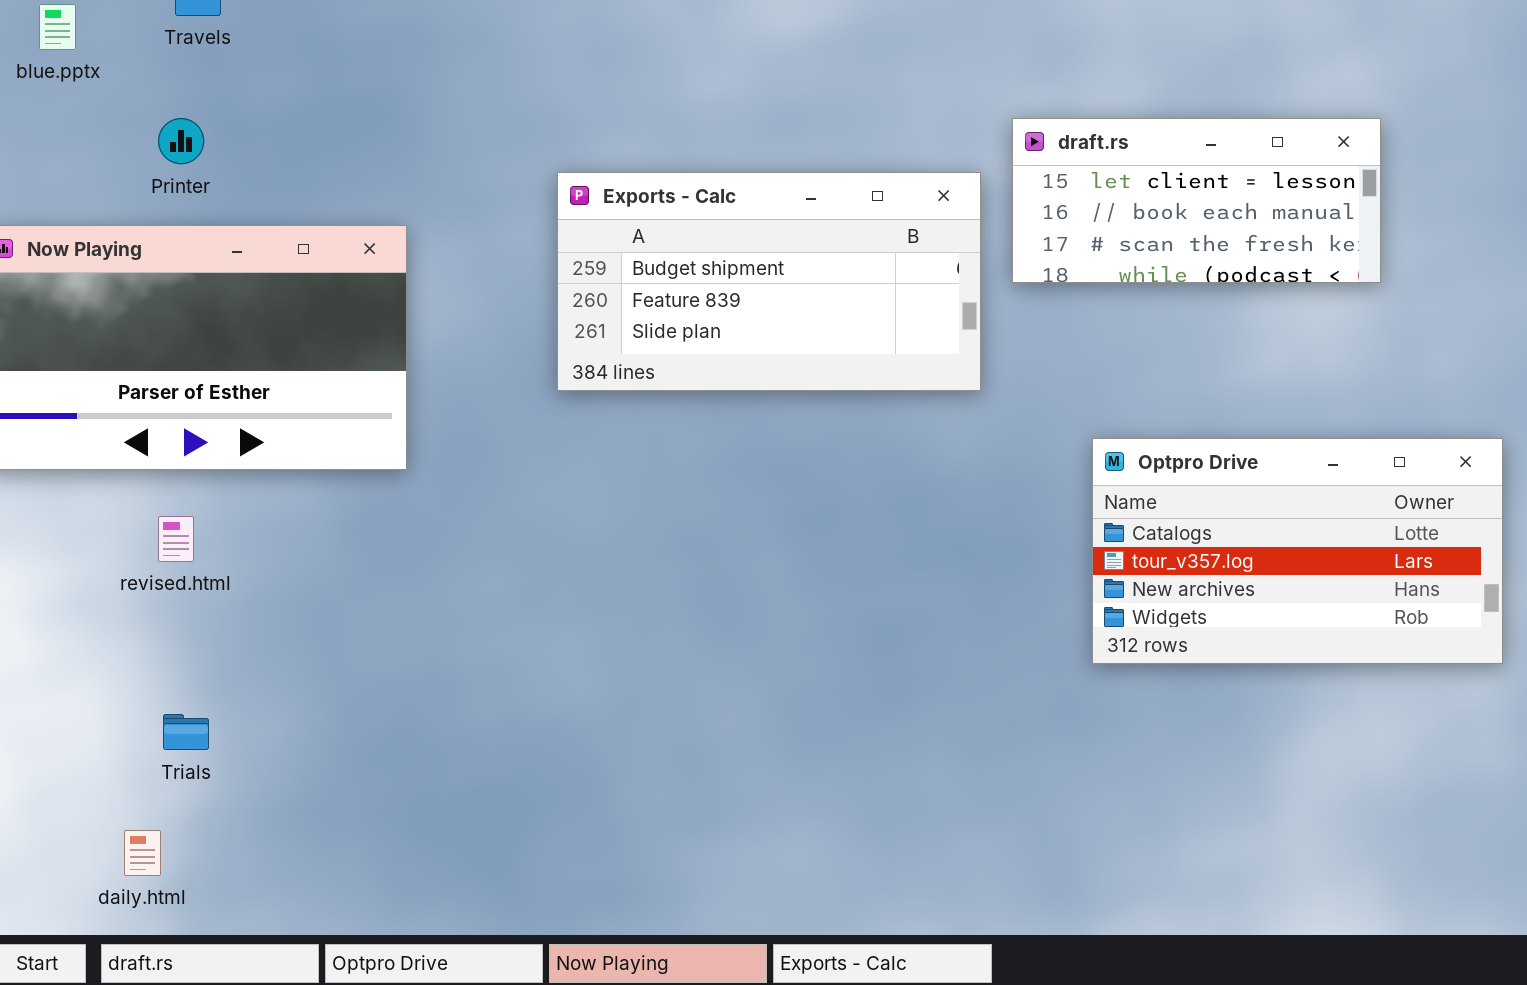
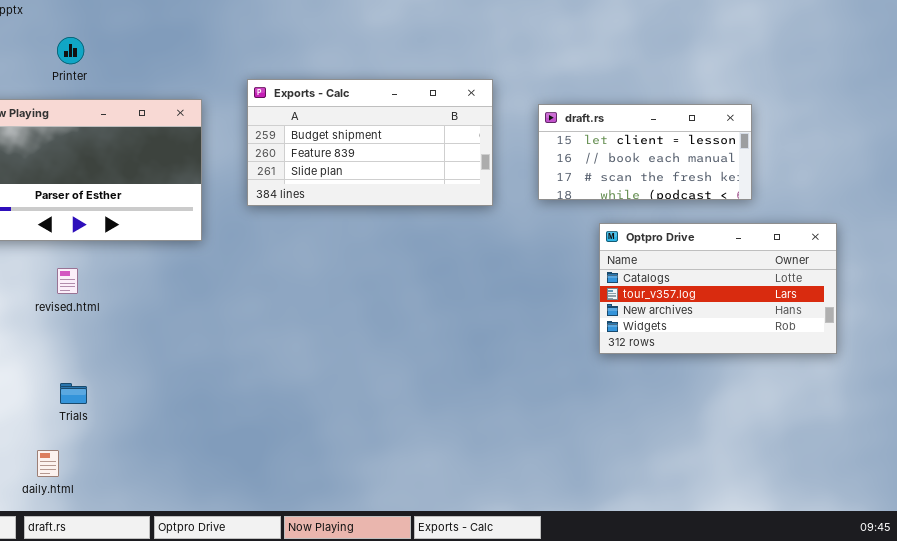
draft.rs: [1012,118,1381,283] -> [538,104,752,200], moved
Exports - Calc: [557,172,981,391] -> [247,79,493,206], moved

